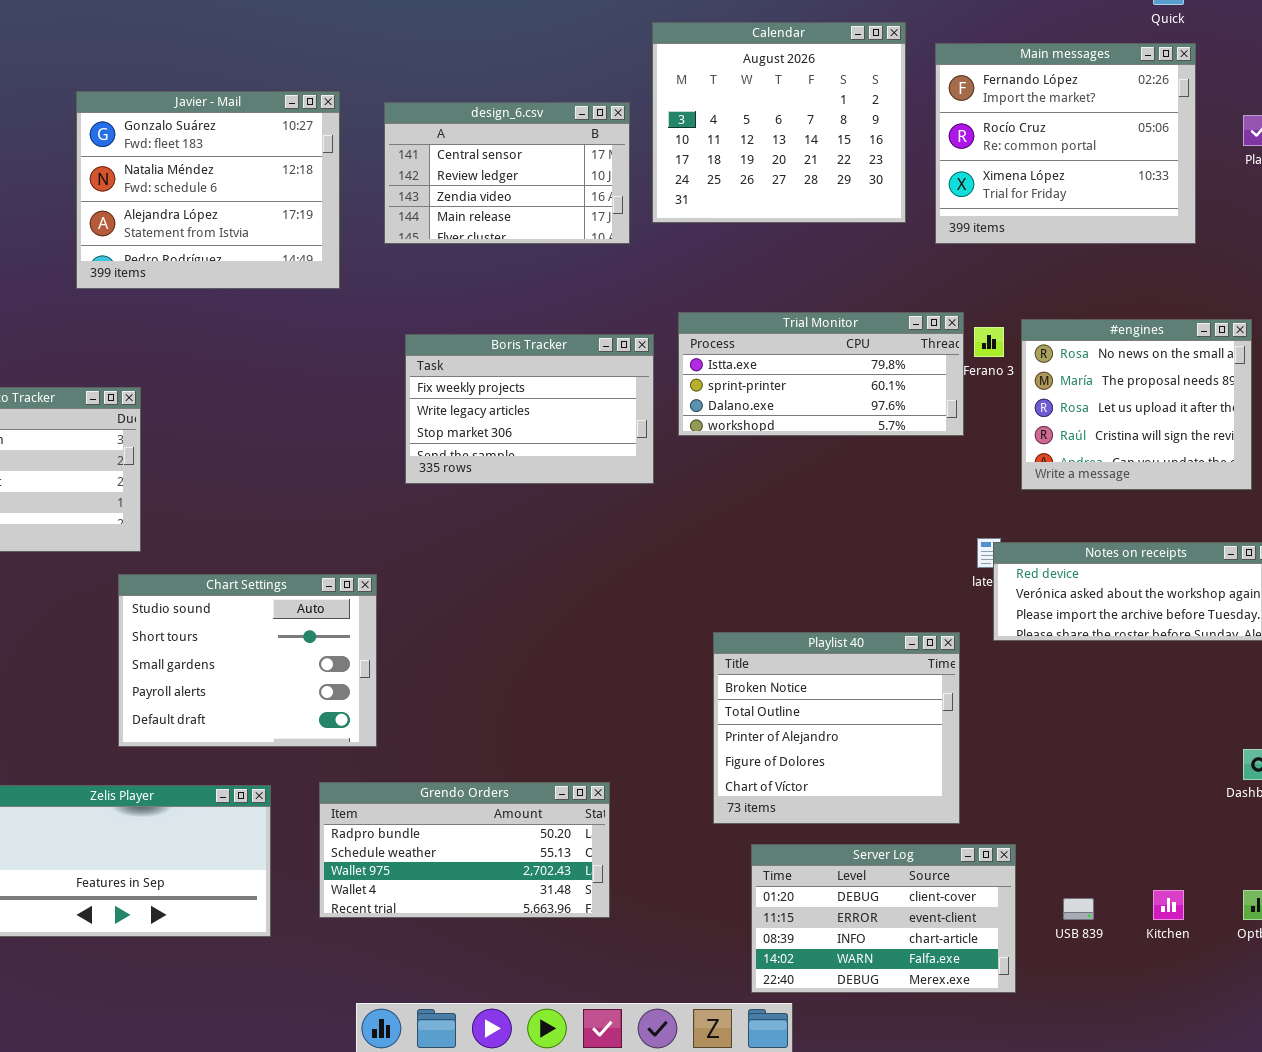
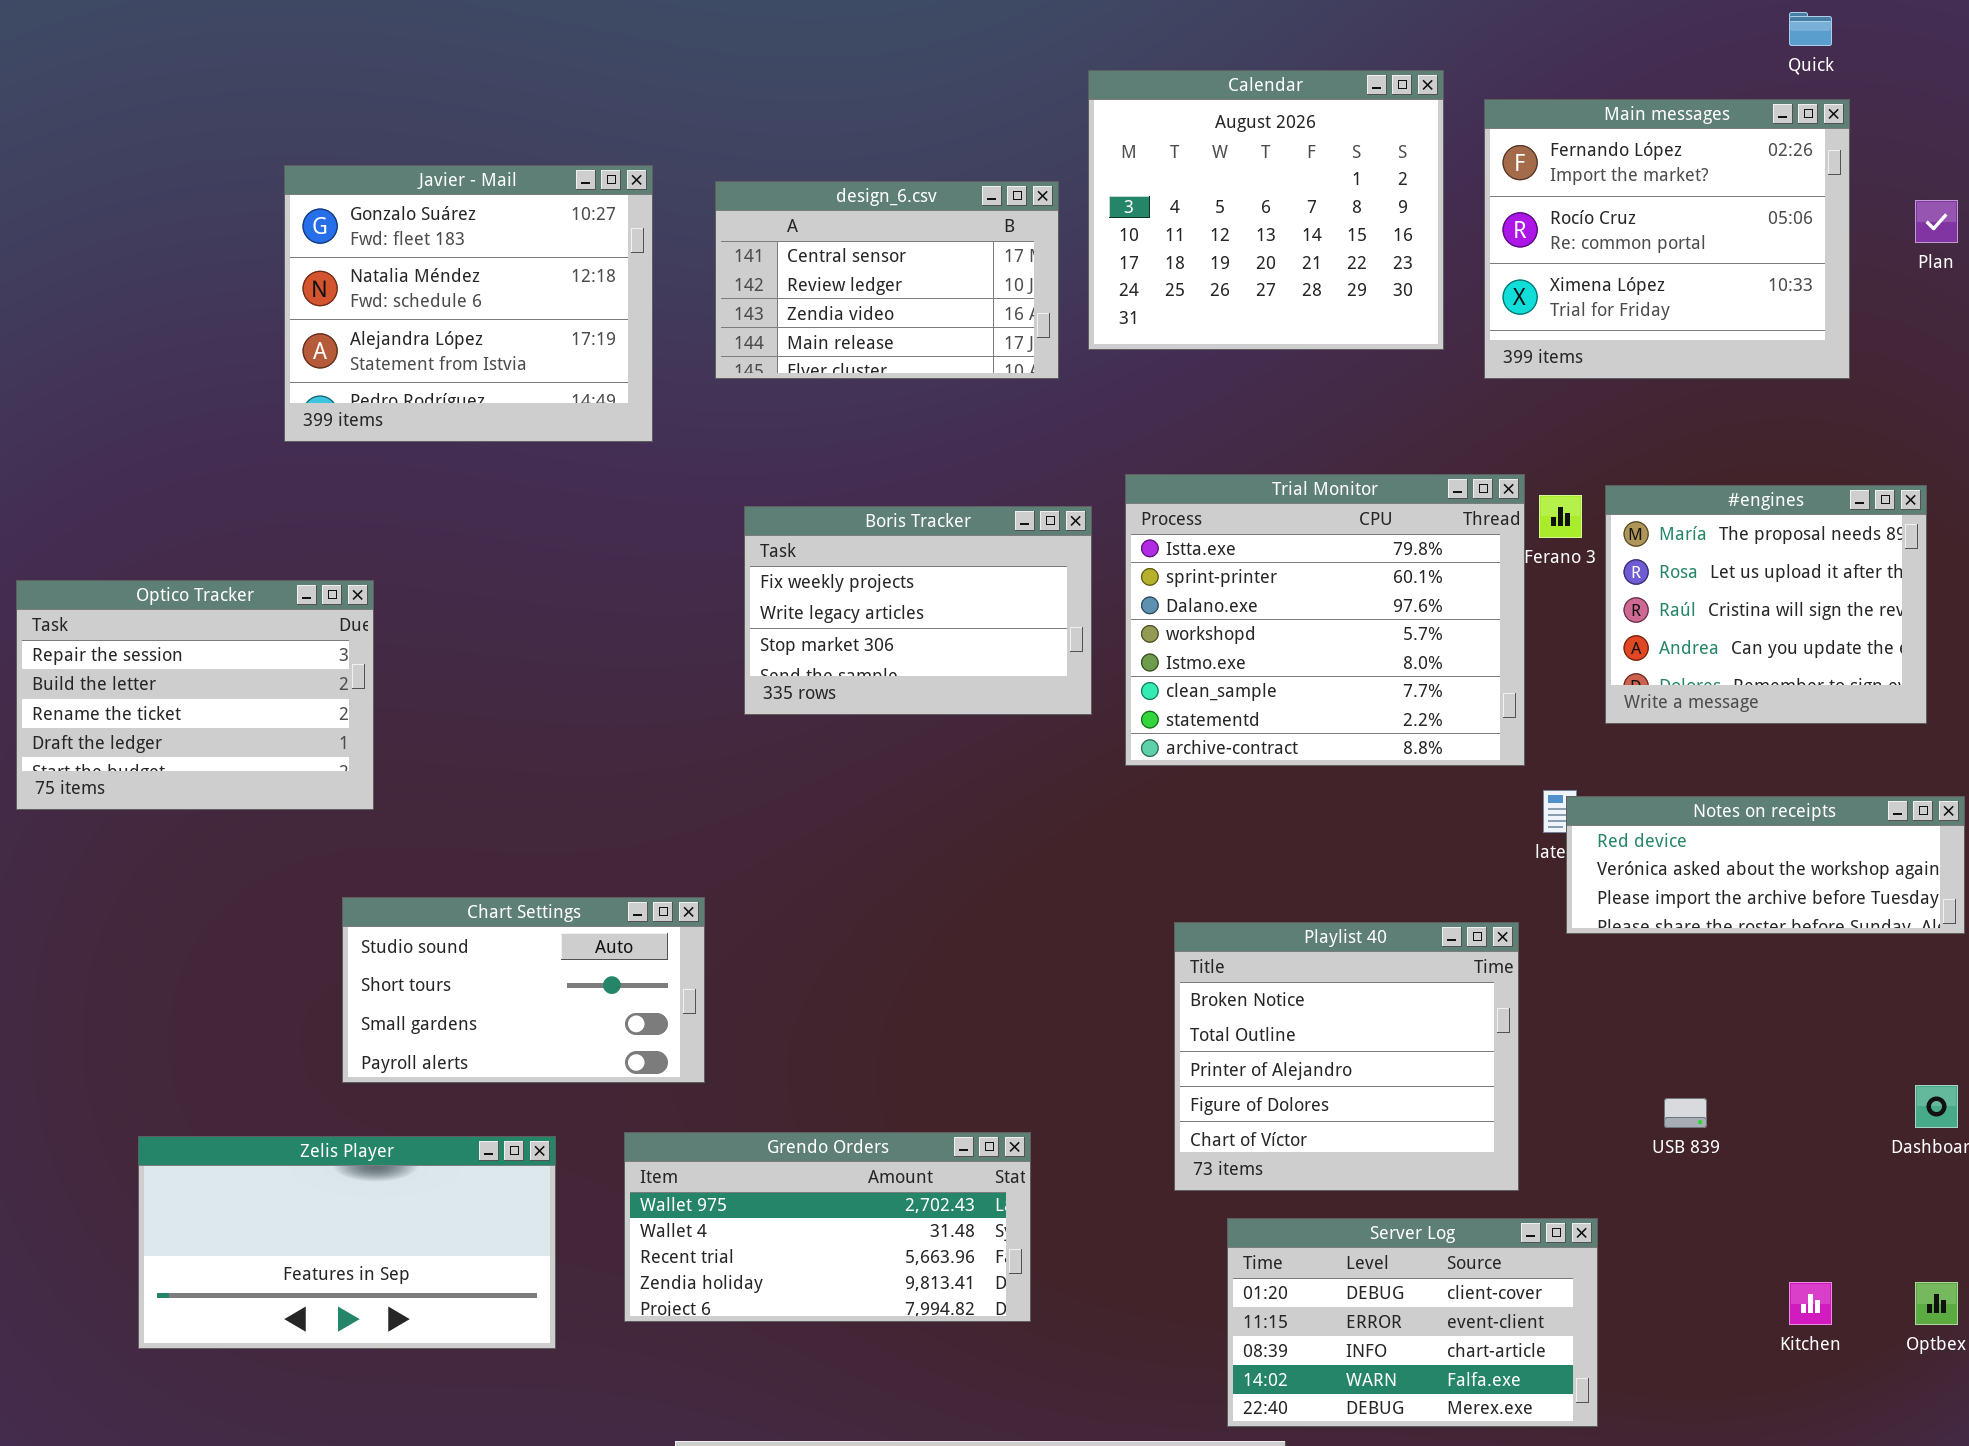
Trial Monitor: [678,312,964,436] -> [1125,474,1525,766], resized
#engines: [1021,319,1252,490] -> [1605,485,1927,724], scrolled down 1 row
Chart Settings: [118,574,377,747] -> [342,897,705,1083], resized
Grendo Orders: [319,782,610,918] -> [624,1132,1031,1322], scrolled down 2 rows
USB 839: [1063,898,1094,920] -> [1664,1098,1707,1128], moved

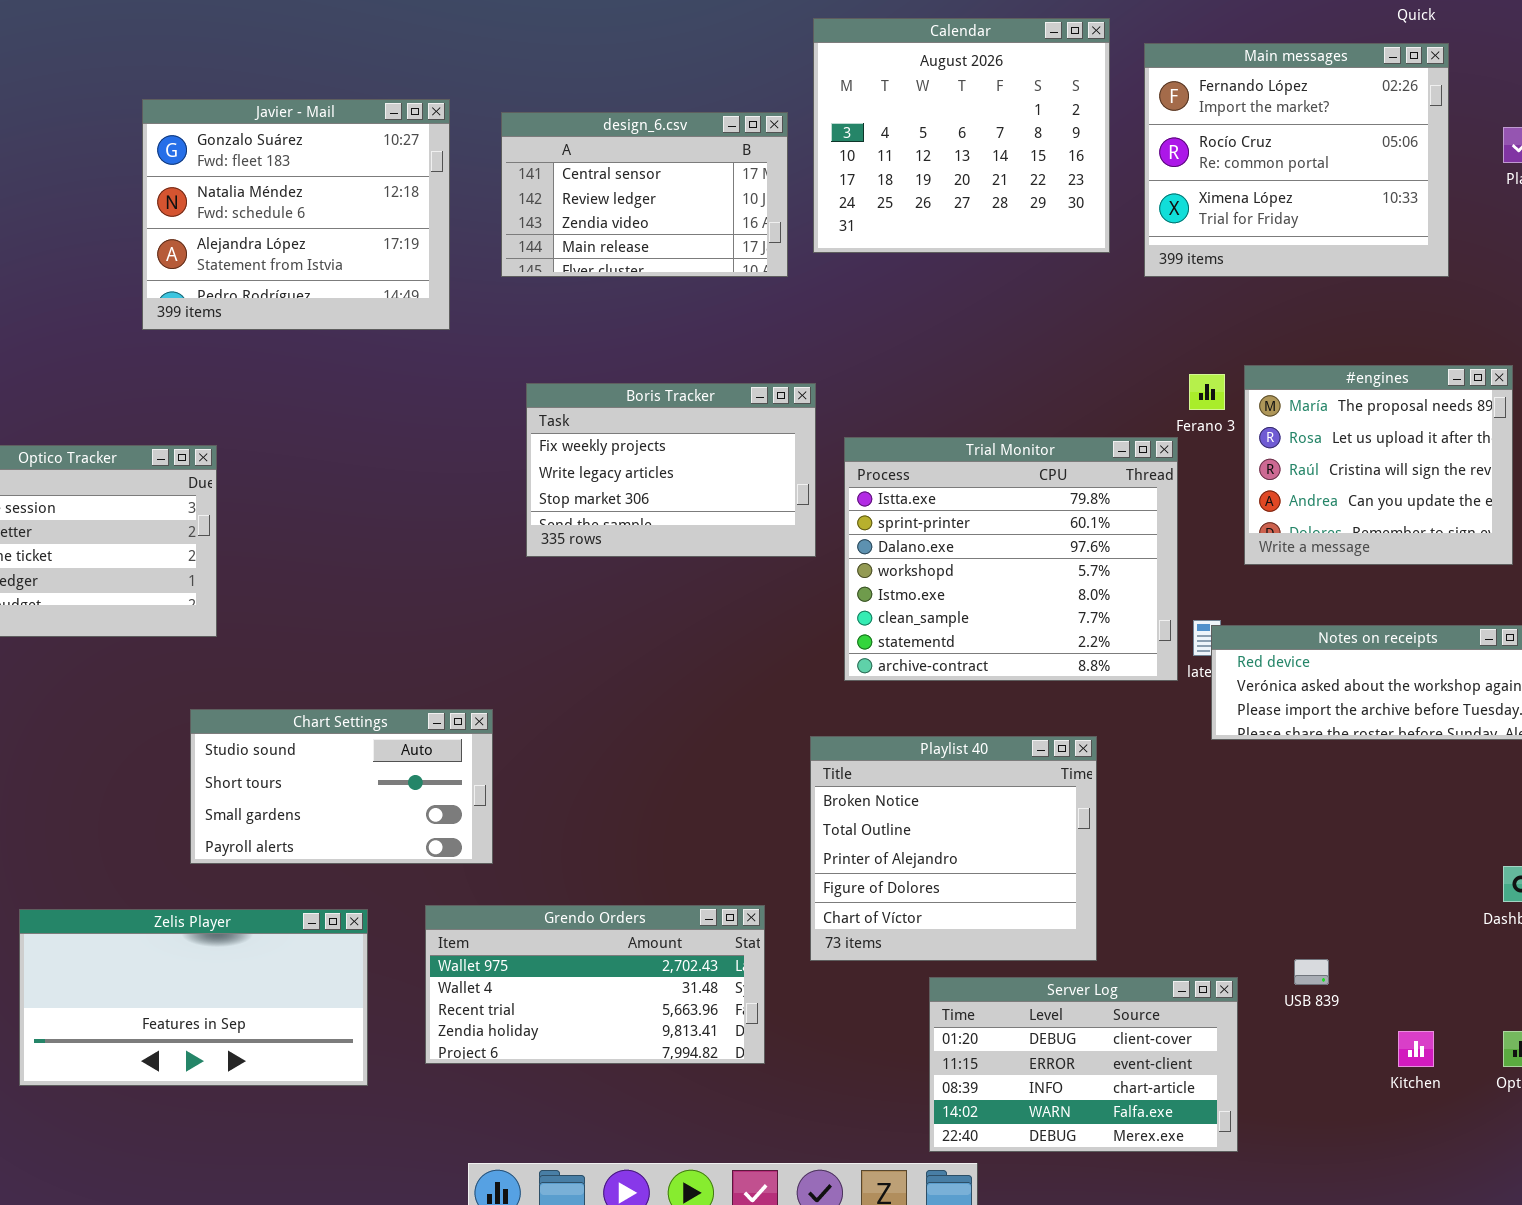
Trial Monitor: [1125,474,1525,766] -> [844,437,1178,681], moved
Playlist 40: [1174,922,1519,1191] -> [810,736,1097,961], moved
USB 839: [1664,1098,1707,1128] -> [1294,959,1329,985], moved

